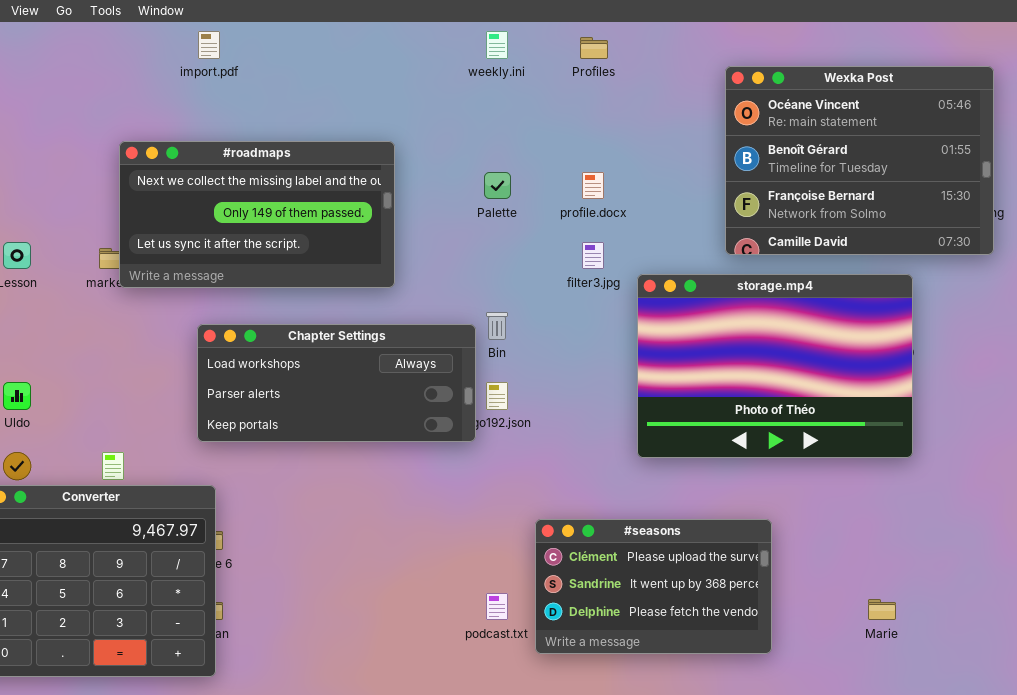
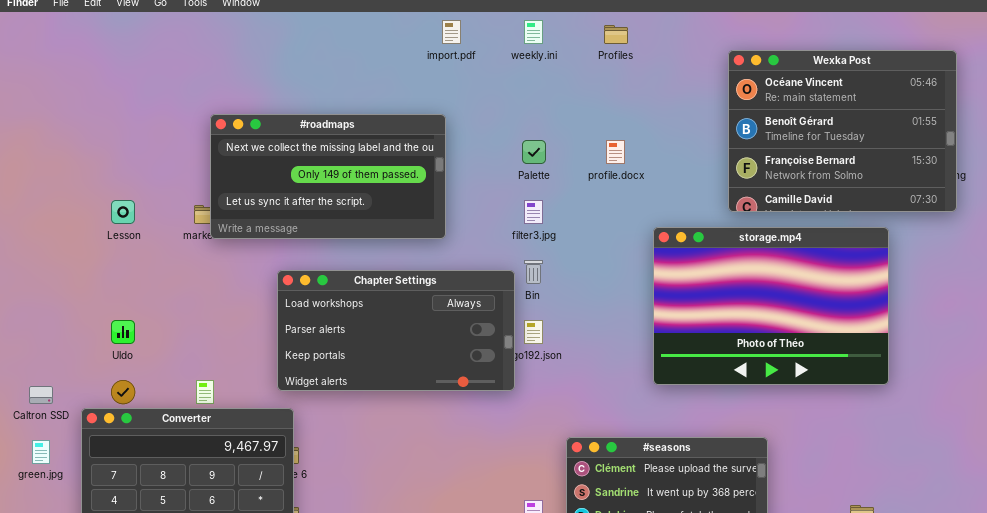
import.pdf: [198,31,220,59] -> [442,20,461,44], moved
filter3.jpg: [582,242,604,269] -> [524,200,543,224], moved
Chapter Settings: [197,324,476,442] -> [277,270,515,391], resized

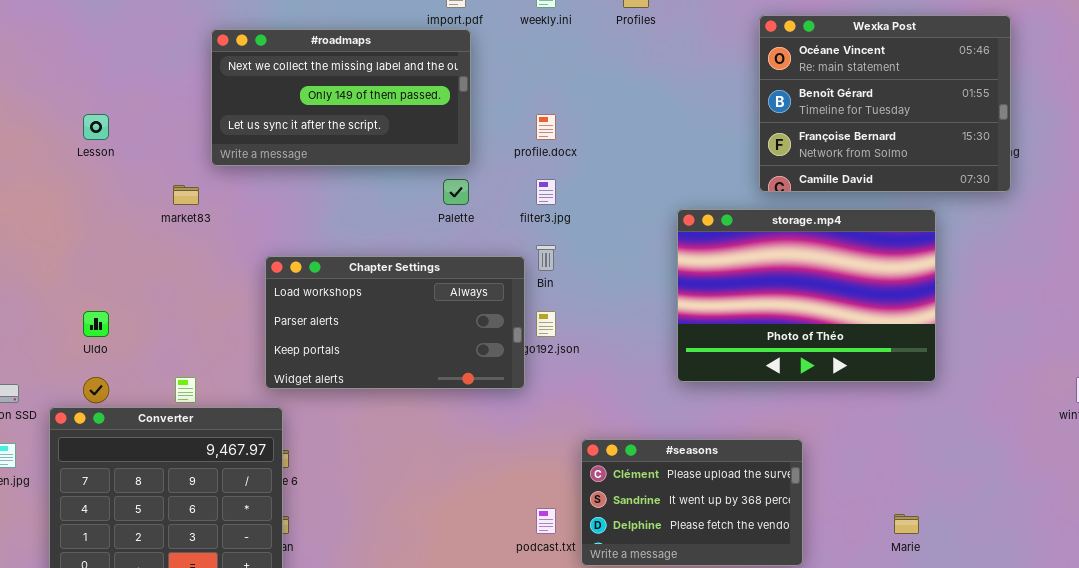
#roadmaps: [210,114,446,239] -> [211,29,471,166], moved
Palette: [522,140,546,164] -> [443,179,469,205], moved
profile.docx: [606,140,625,164] -> [536,114,556,140], moved
Lesson: [111,200,135,224] -> [83,114,109,140], moved

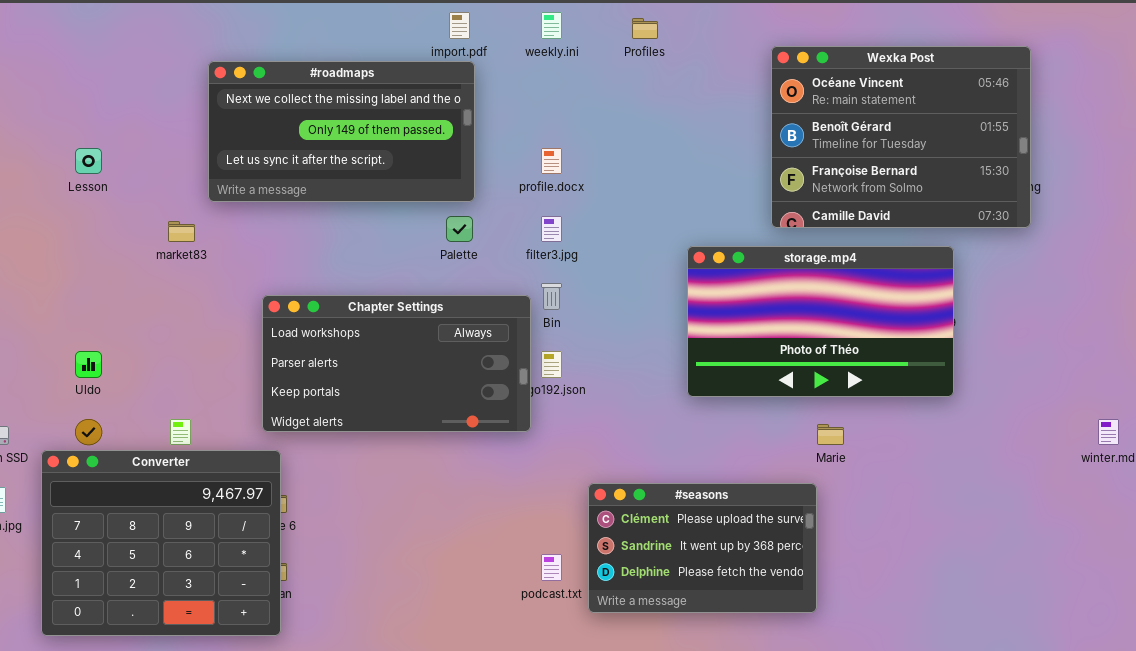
storage.mp4: [677,209,936,382] -> [687,246,954,397], resized
Marie: [894,514,919,534] -> [817,424,844,445], moved

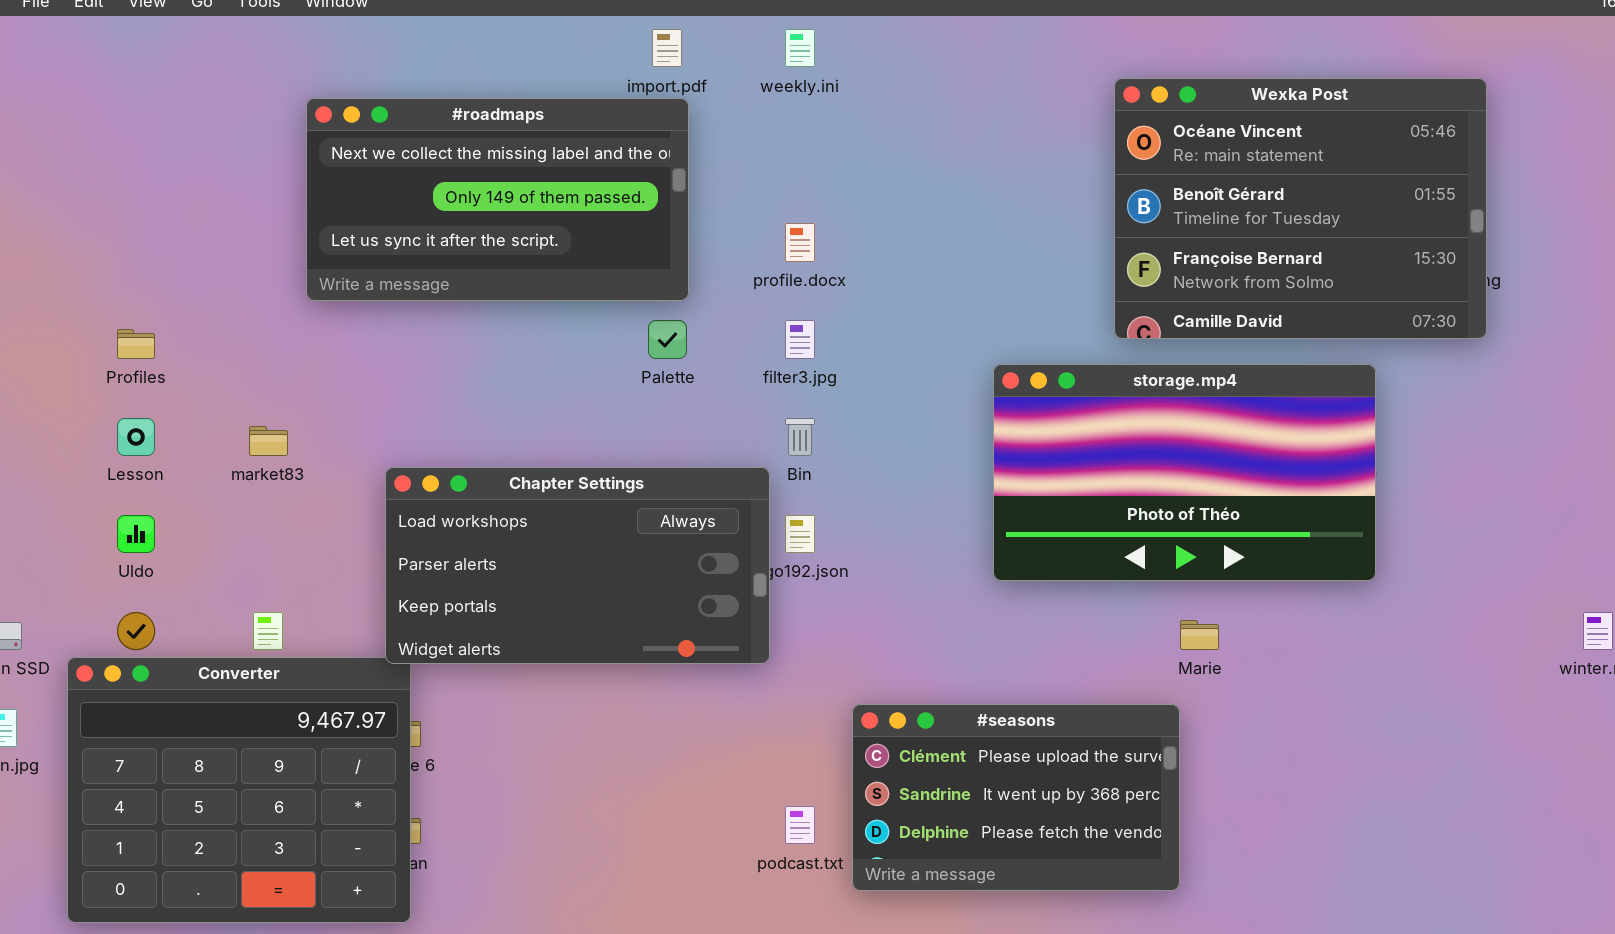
Profiles: [632,18,658,39] -> [117,329,155,359], moved
Lesson: [75,148,102,174] -> [117,418,155,456], moved
market83: [168,221,195,242] -> [249,426,288,456], moved
Chapter Settings: [262,295,531,432] -> [385,467,770,664], moved

